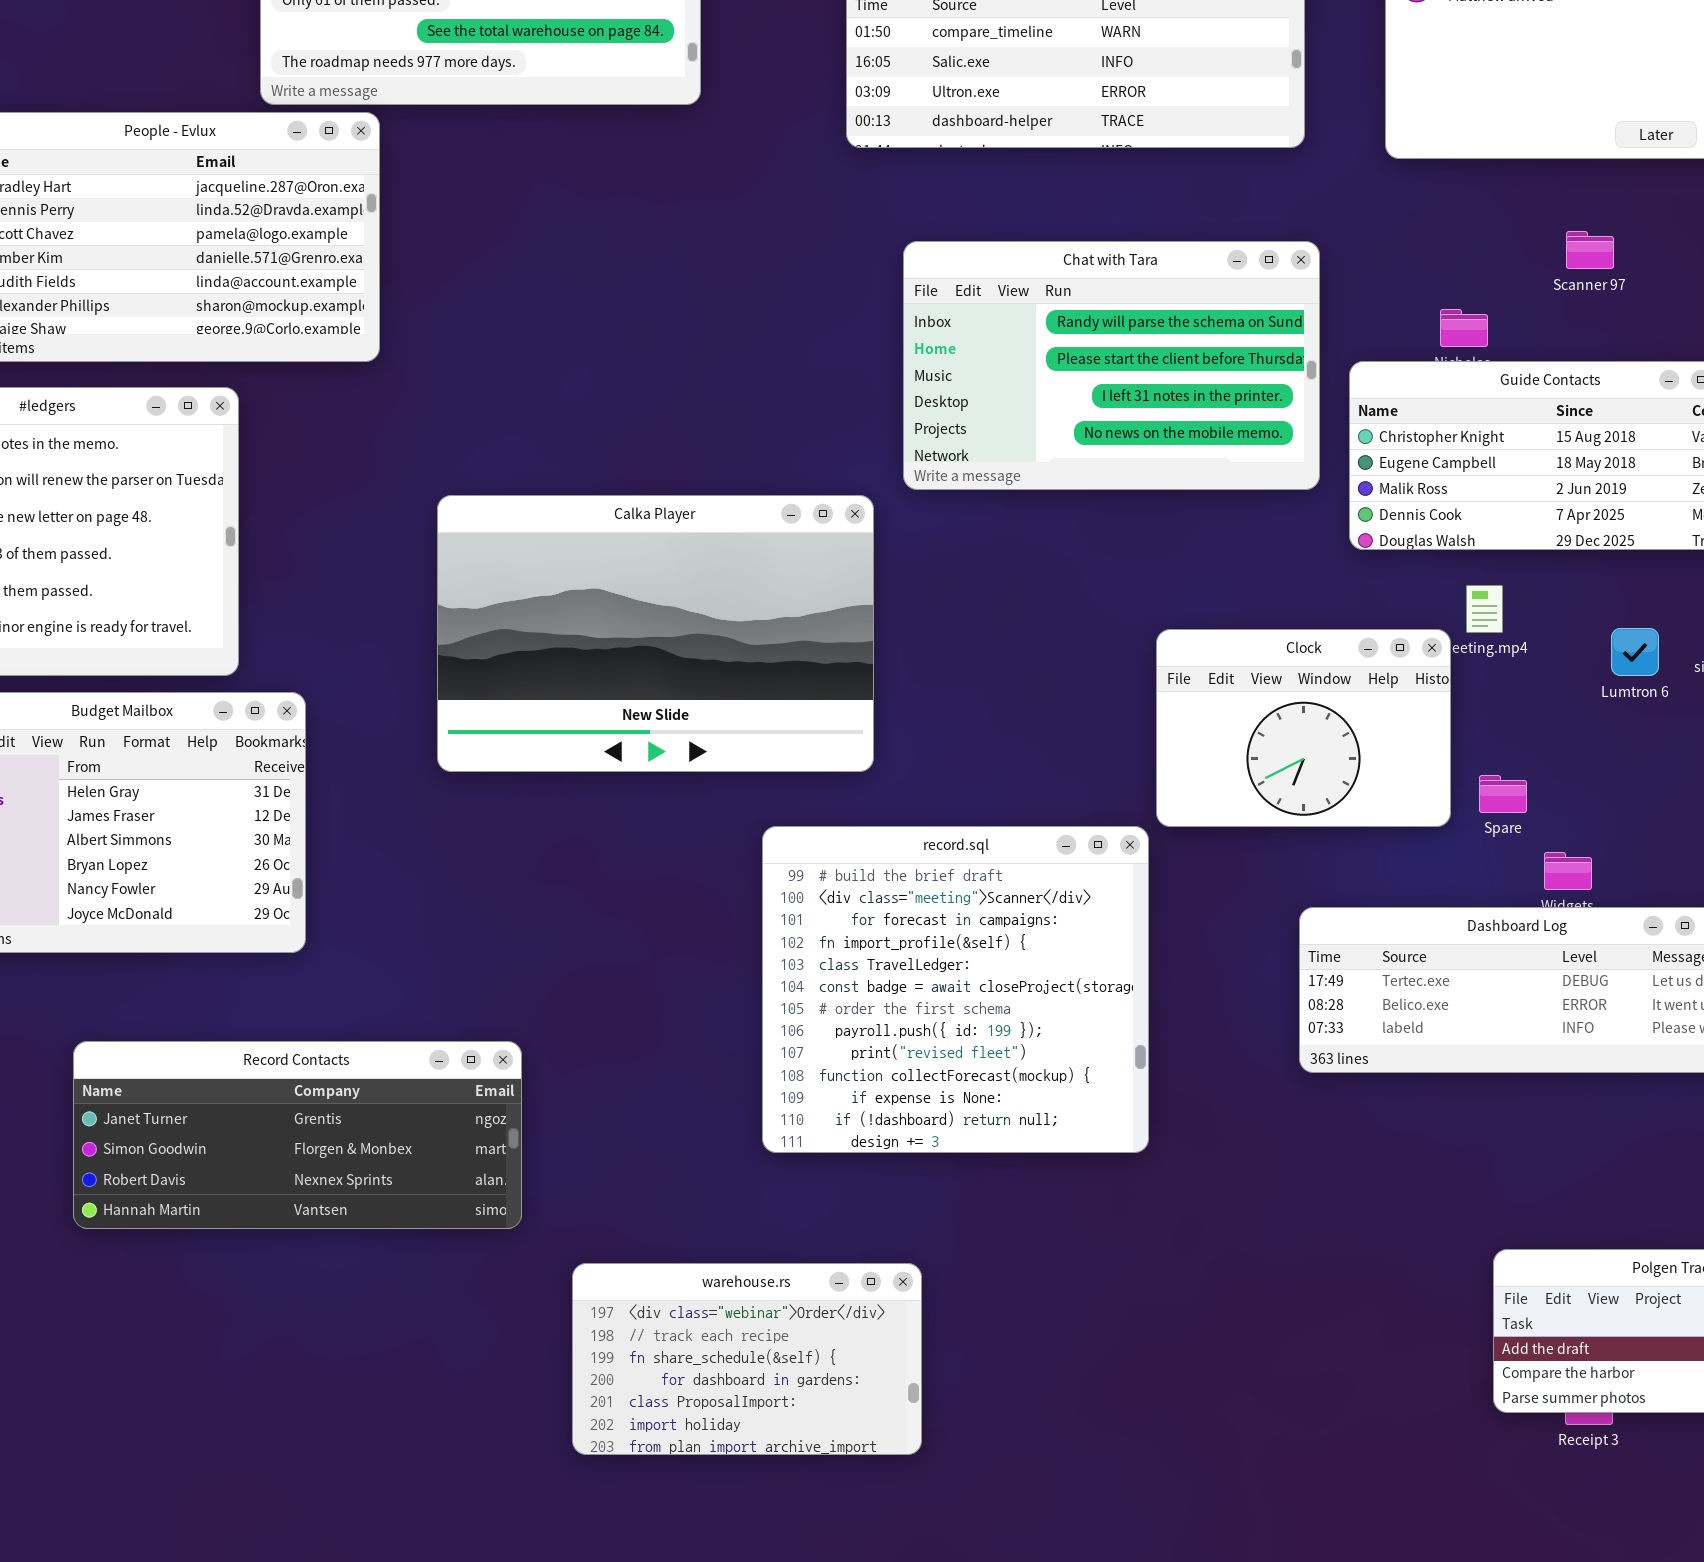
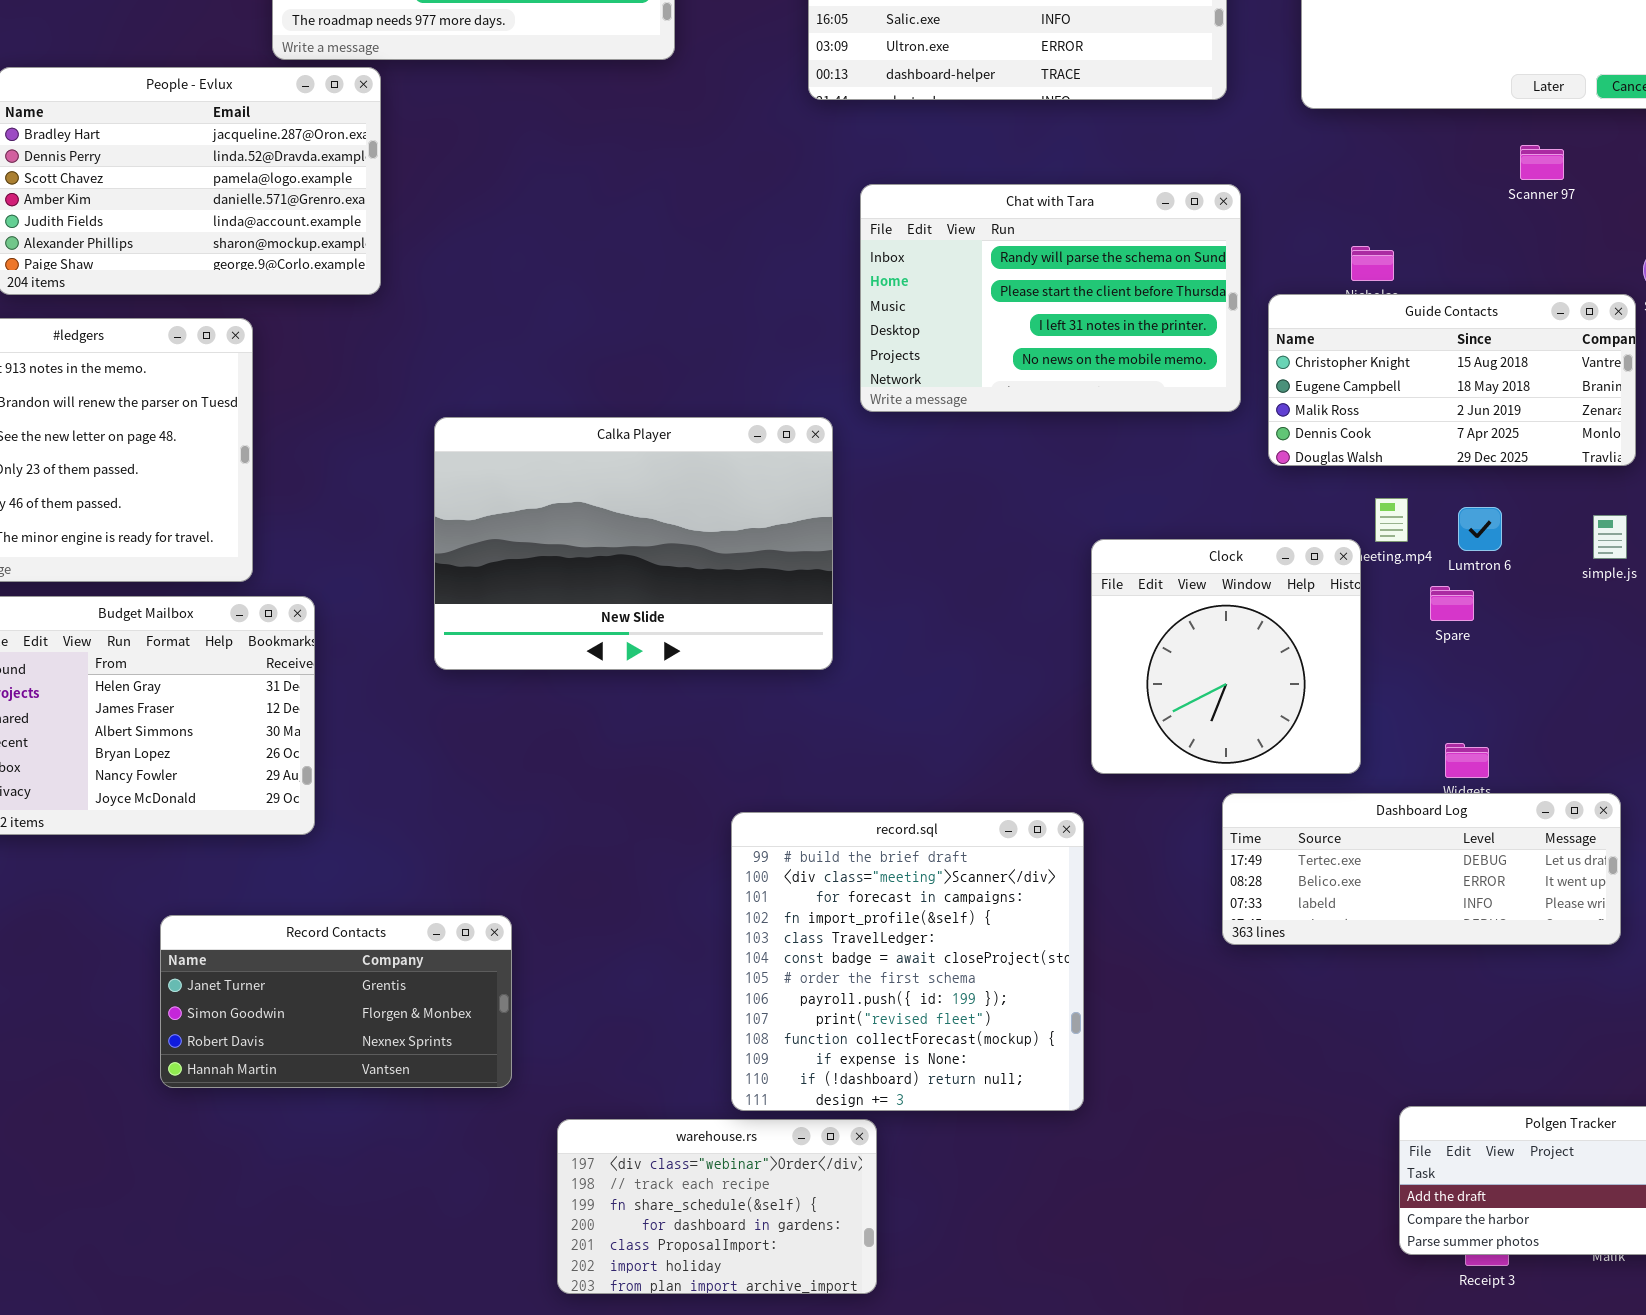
Scanner 97: [1566,231,1614,269] -> [1520,145,1564,180], moved
Lumtron 6: [1611,628,1659,676] -> [1458,507,1502,551], moved
Clock: [1156,629,1451,827] -> [1091,539,1361,774], resized
Spare: [1479,775,1527,813] -> [1430,586,1474,621], moved
record.sql: [762,826,1149,1153] -> [731,812,1084,1111], moved
Record Contacts: [73,1041,522,1229] -> [160,915,512,1088], resized

